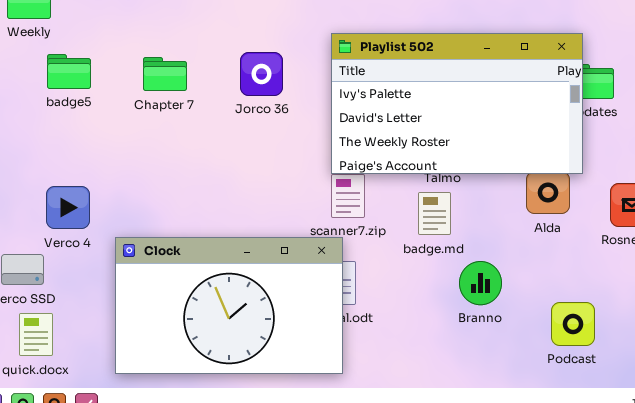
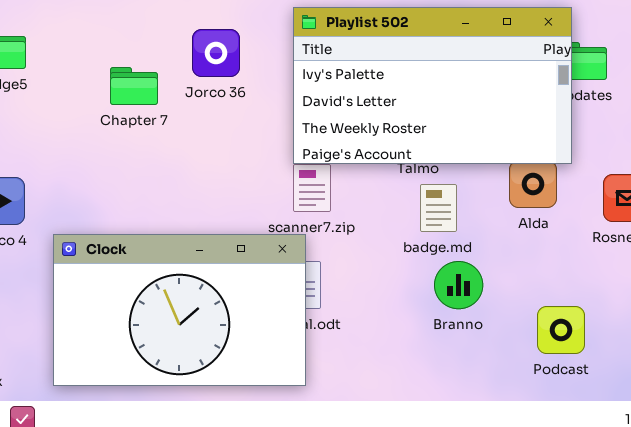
Chapter 7: [143,57,187,91] -> [110,67,158,105], moved
badge.md: [418,192,451,235] -> [420,184,457,232], moved

